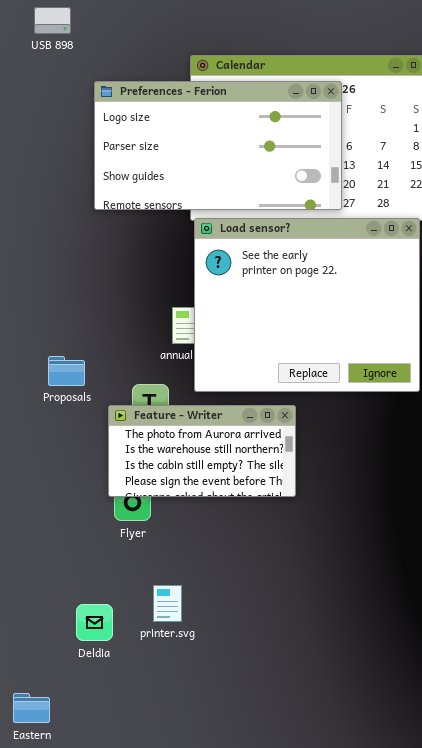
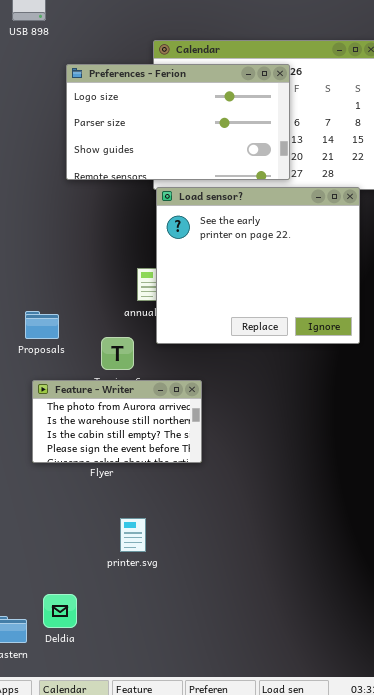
Feature - Writer: [108,405,296,497] -> [32,380,202,463], moved
Deldia: [76,604,113,641] -> [43,594,77,628], moved

